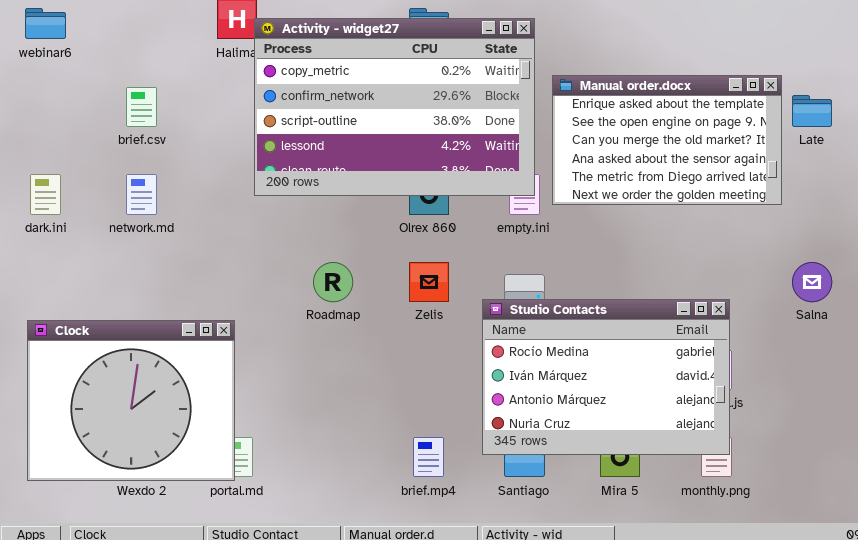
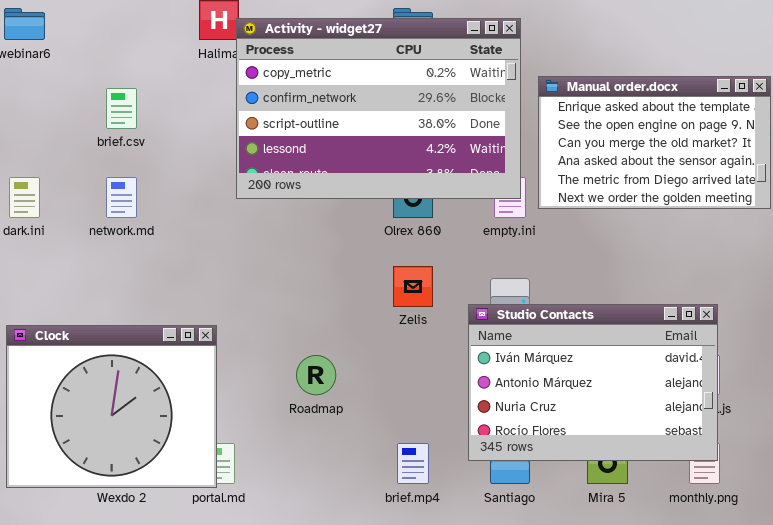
Roadmap: [313,262,353,302] -> [296,355,336,395], moved
Studio Contacts: [482,299,730,455] -> [468,304,718,461], scrolled down 1 row

